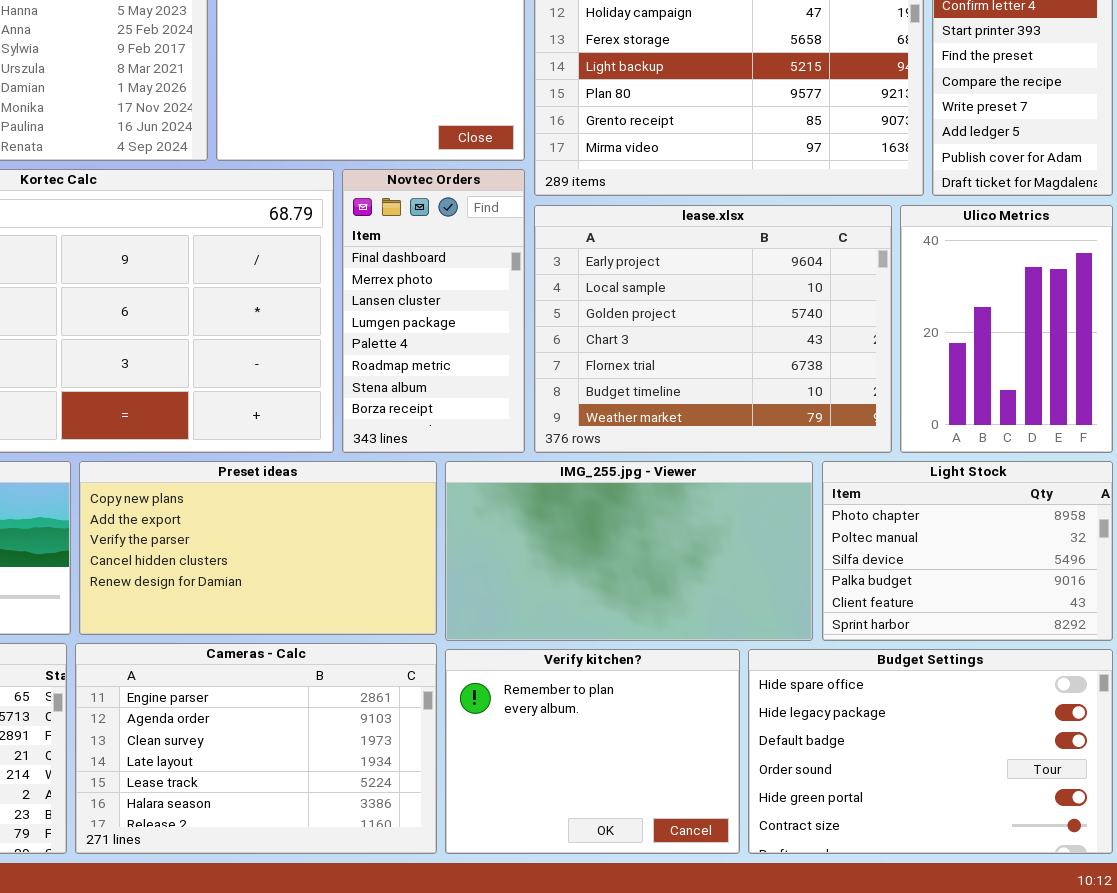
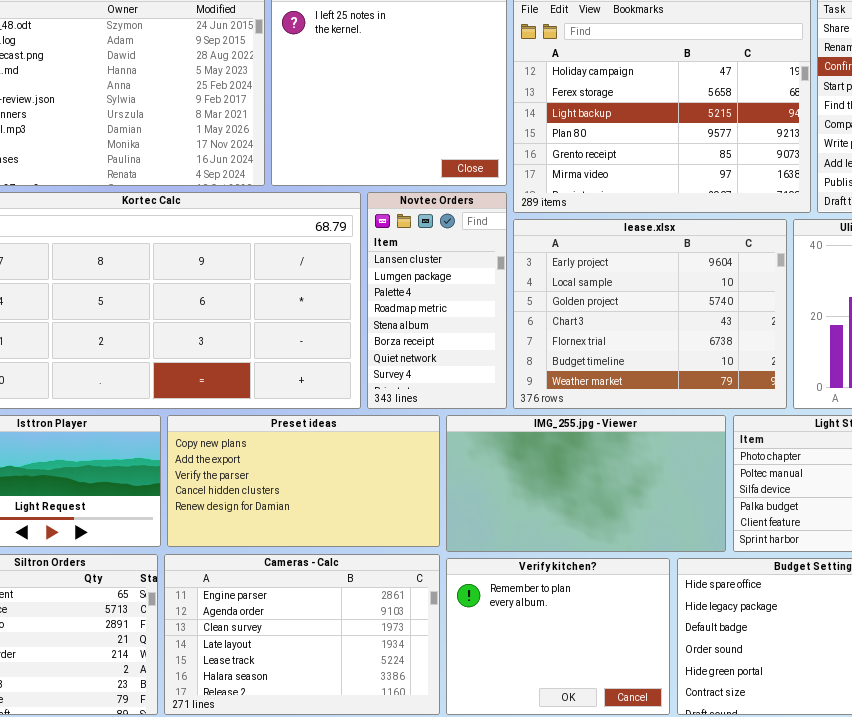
Novtec Orders: [342,169,525,453] -> [367,192,507,409], scrolled down 2 rows

